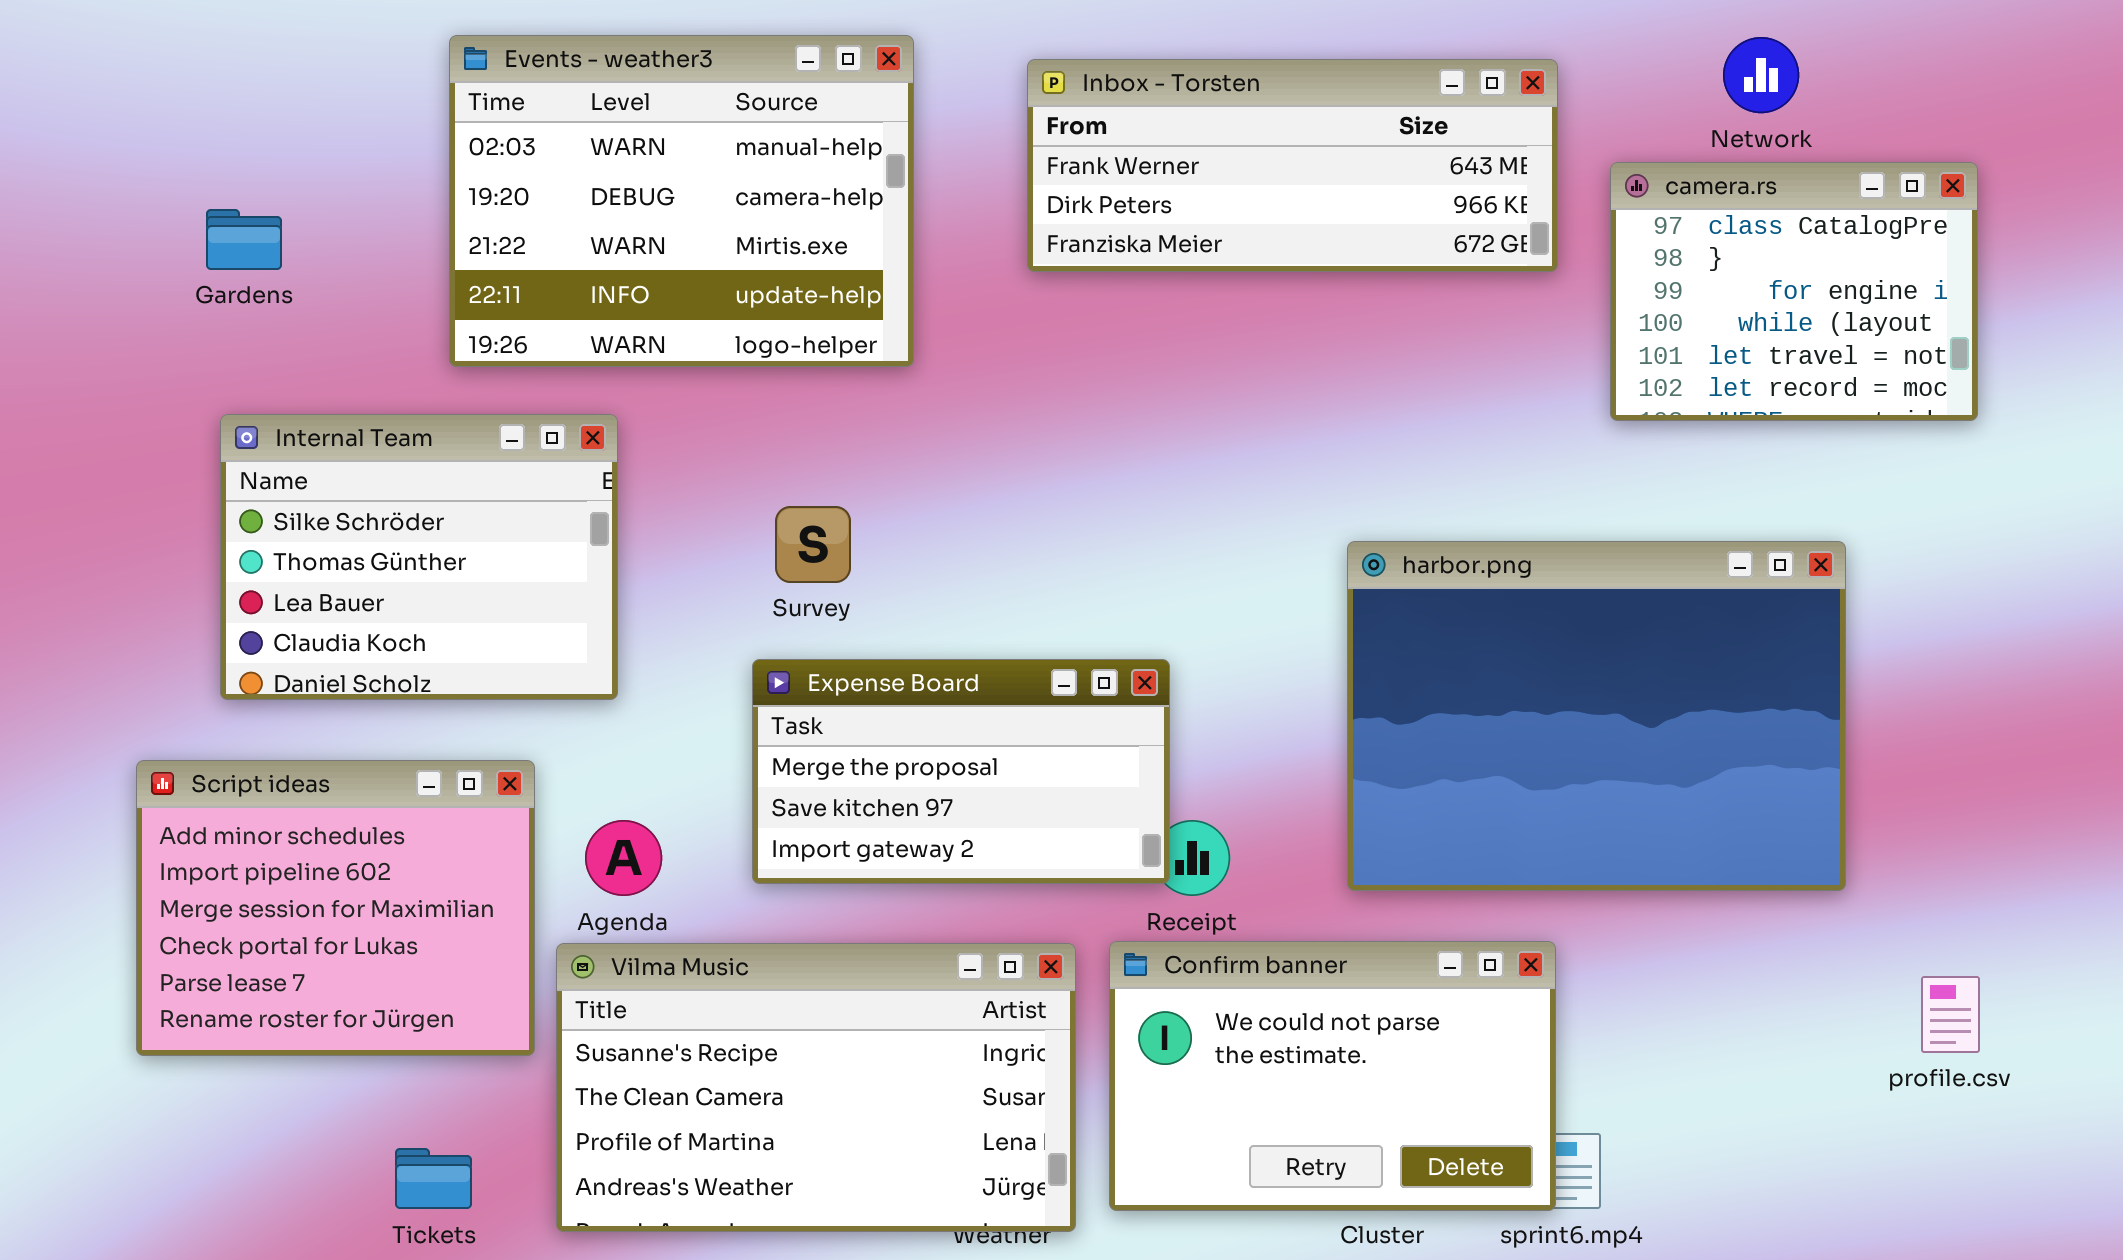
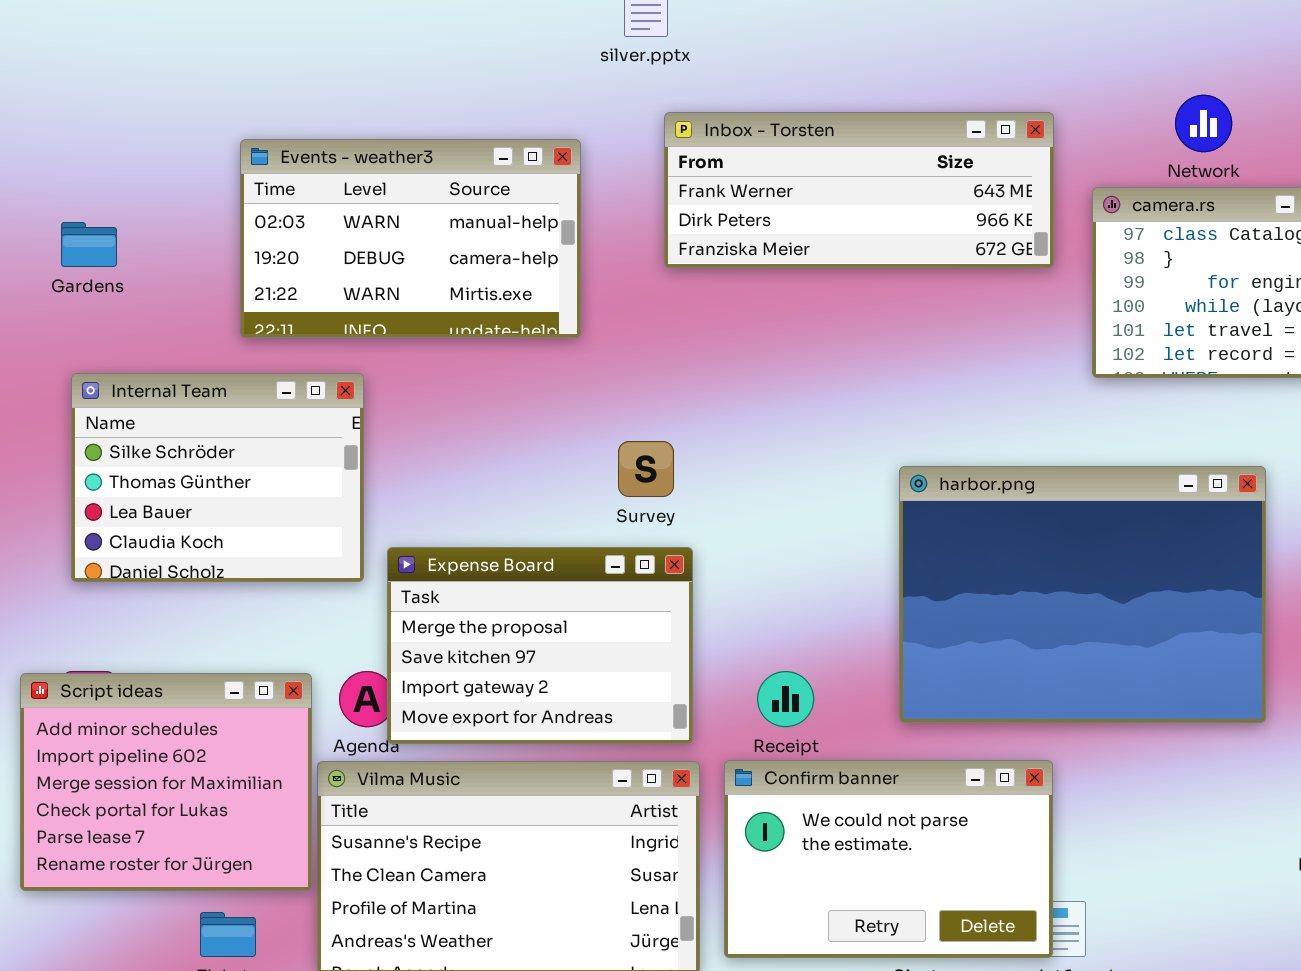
Events - weather3: [449,35,914,367] -> [240,139,581,338], resized
Survey: [775,506,851,583] -> [618,441,674,497], moved
Expense Board: [752,659,1170,884] -> [387,547,693,744], moved, resized
Script ideas: [136,760,535,1056] -> [20,673,312,891], moved

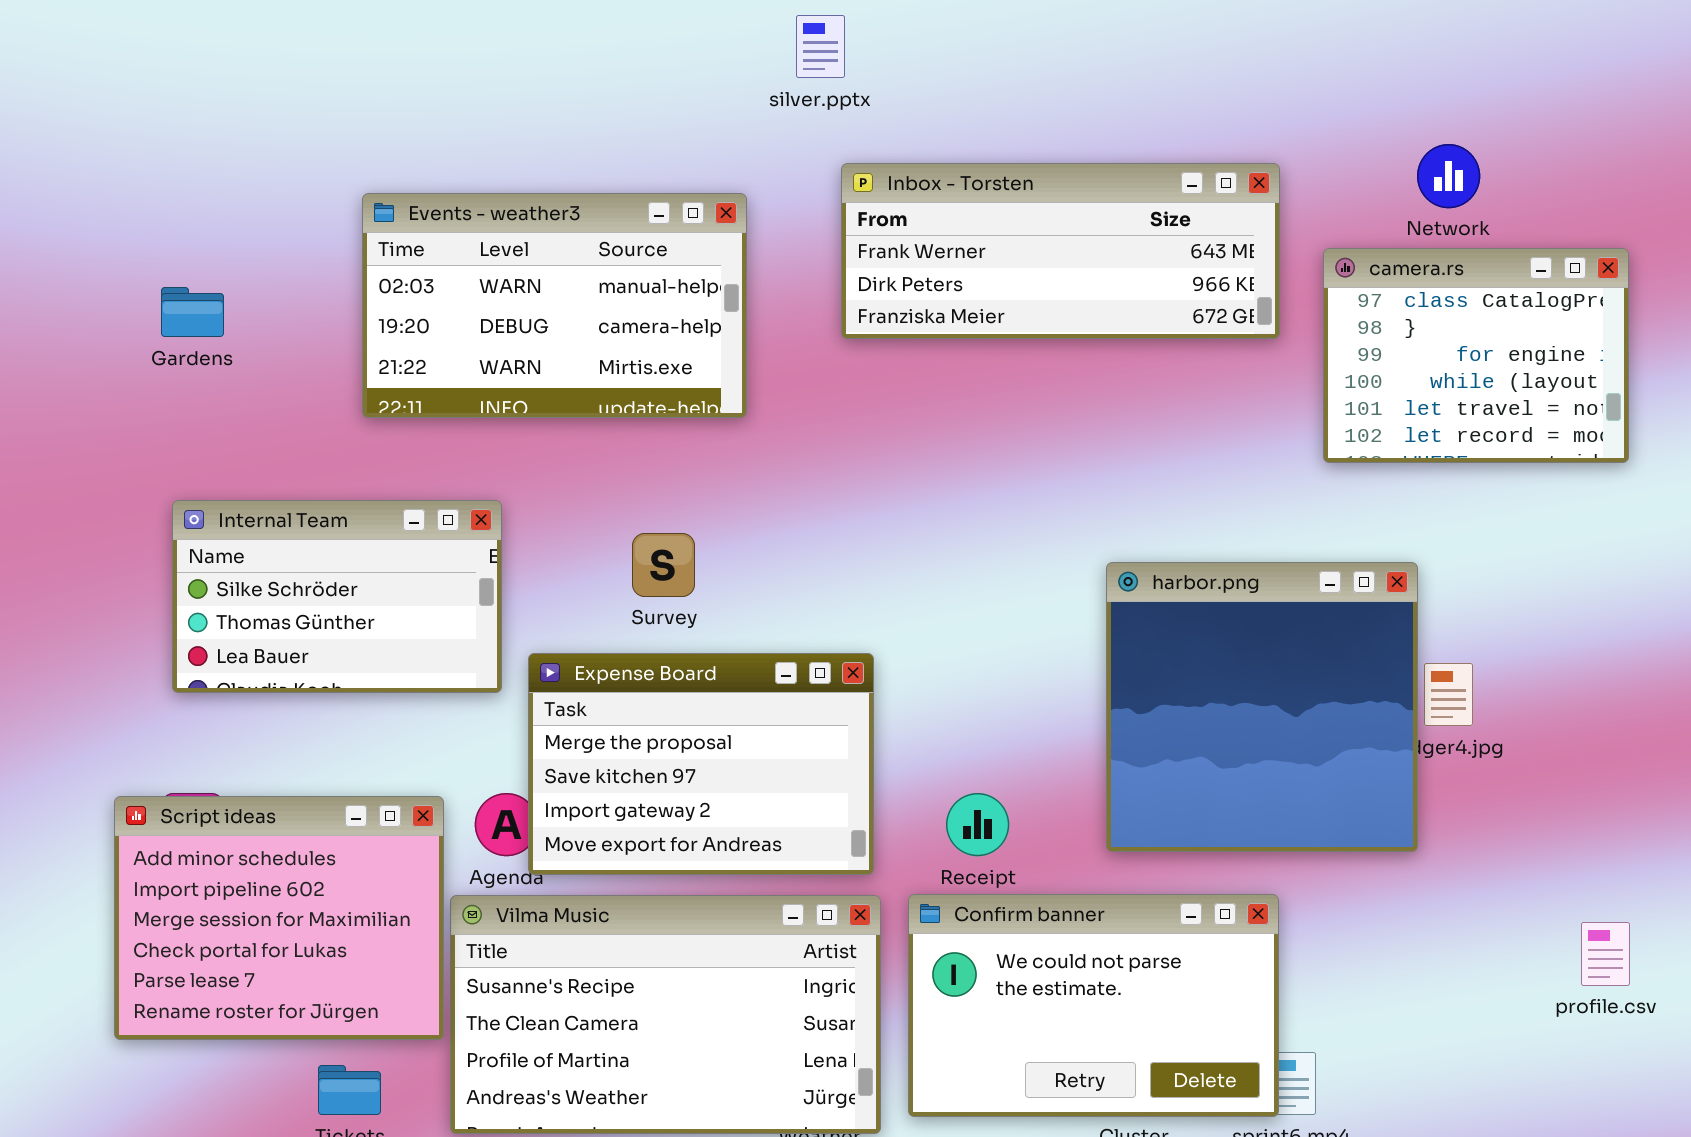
Internal Team: [71,373,364,582] -> [172,500,502,693], resized
Survey: [618,441,674,497] -> [632,533,695,597], moved
harbor.png: [899,466,1266,723] -> [1106,562,1418,852], resized

